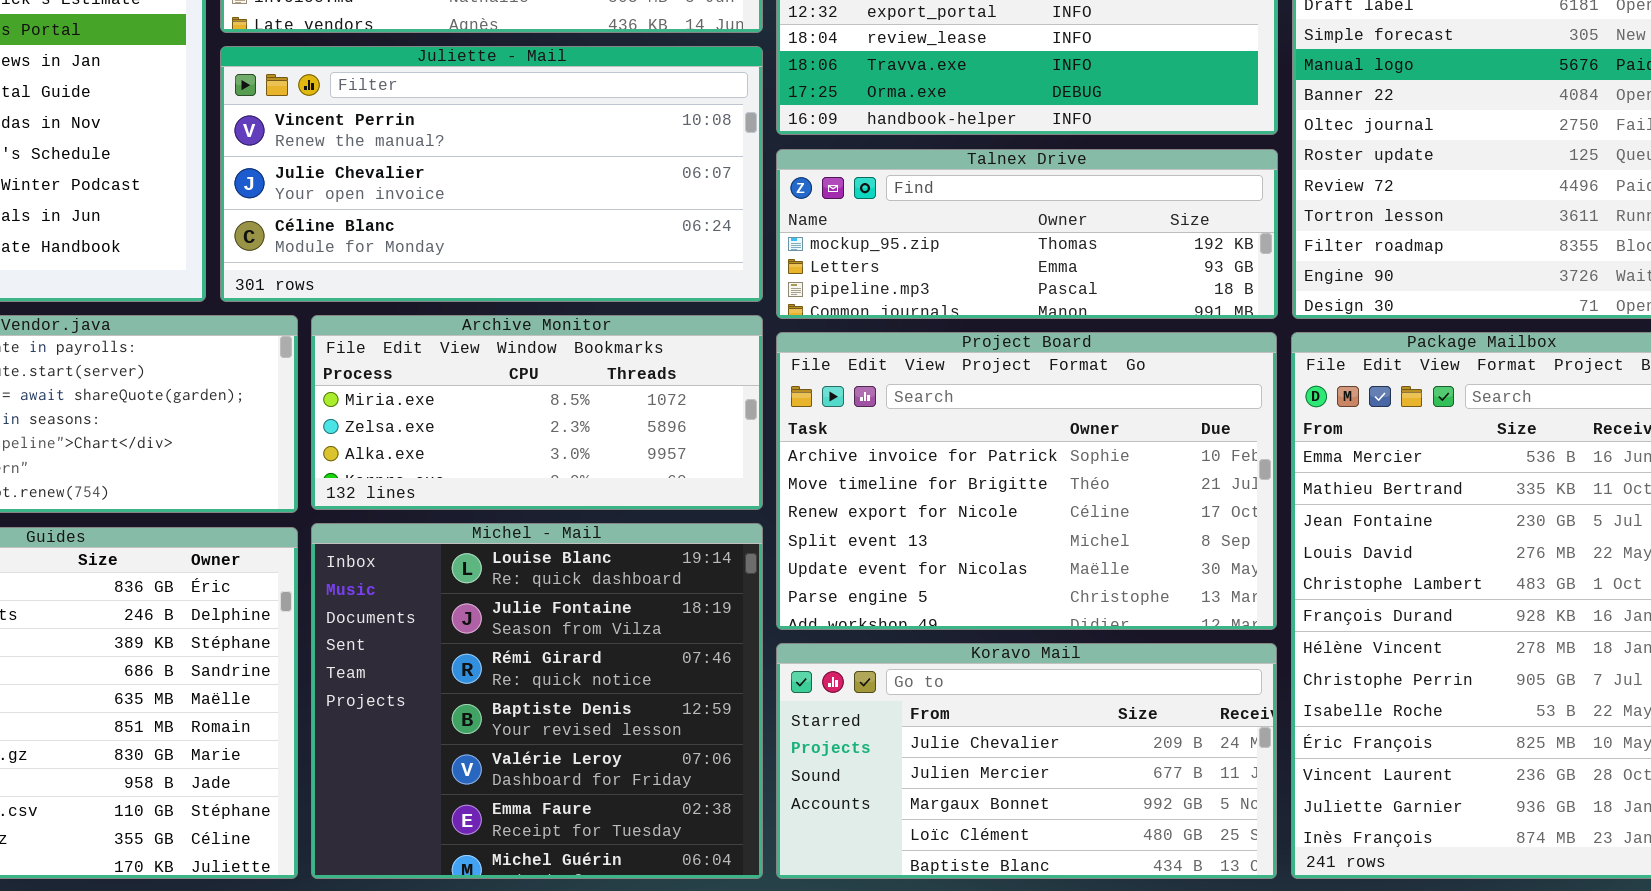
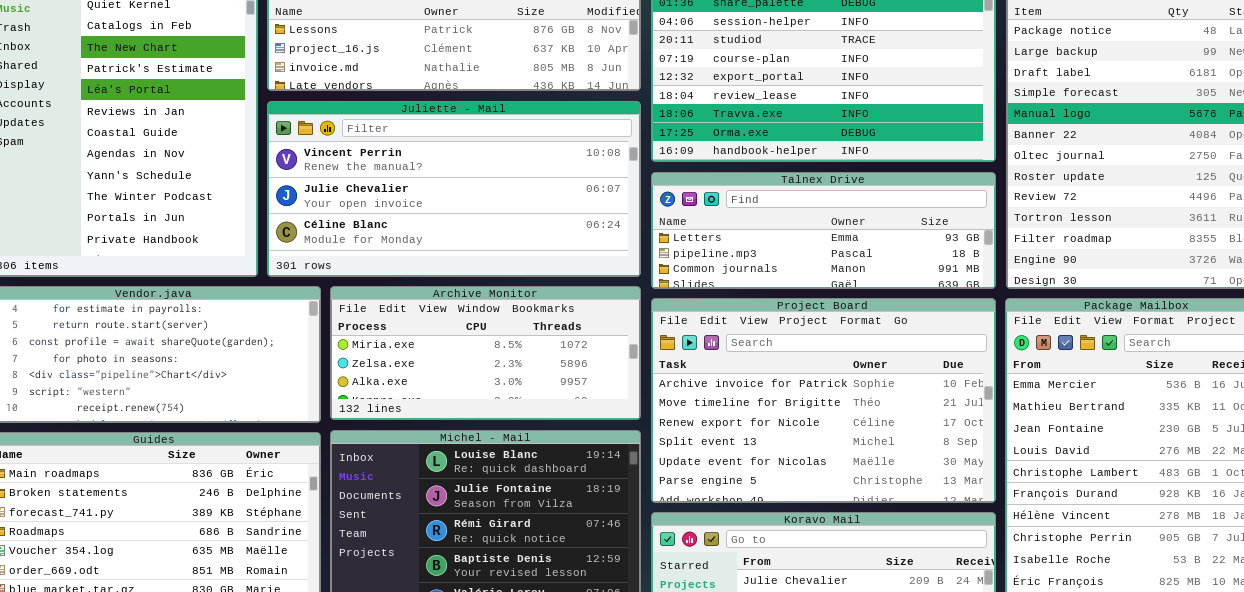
Talnex Drive: [776,149,1278,319] -> [651,172,996,289], scrolled down 1 row

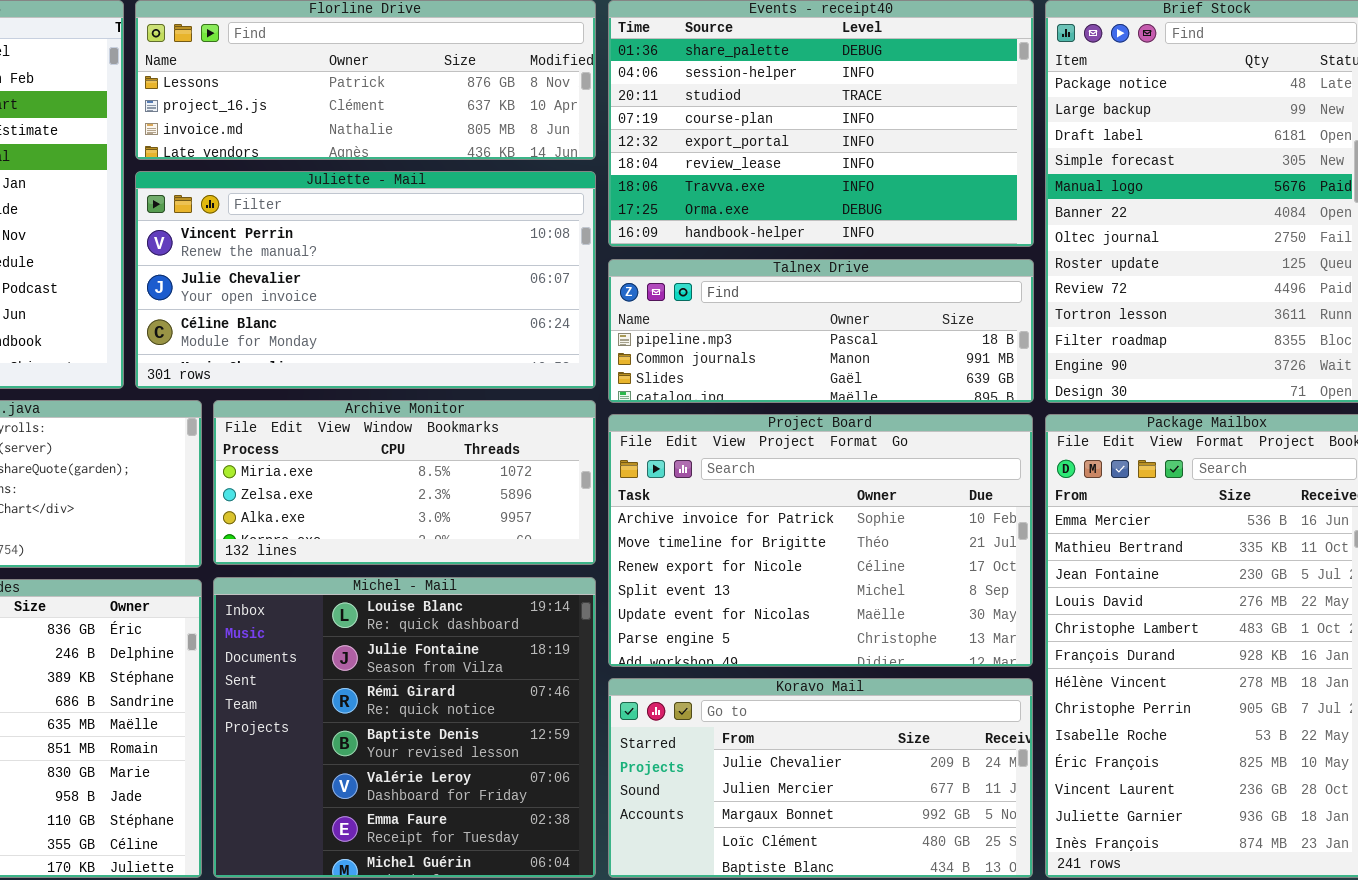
Talnex Drive: [651,172,996,289] -> [608,259,1034,403], scrolled down 1 row

